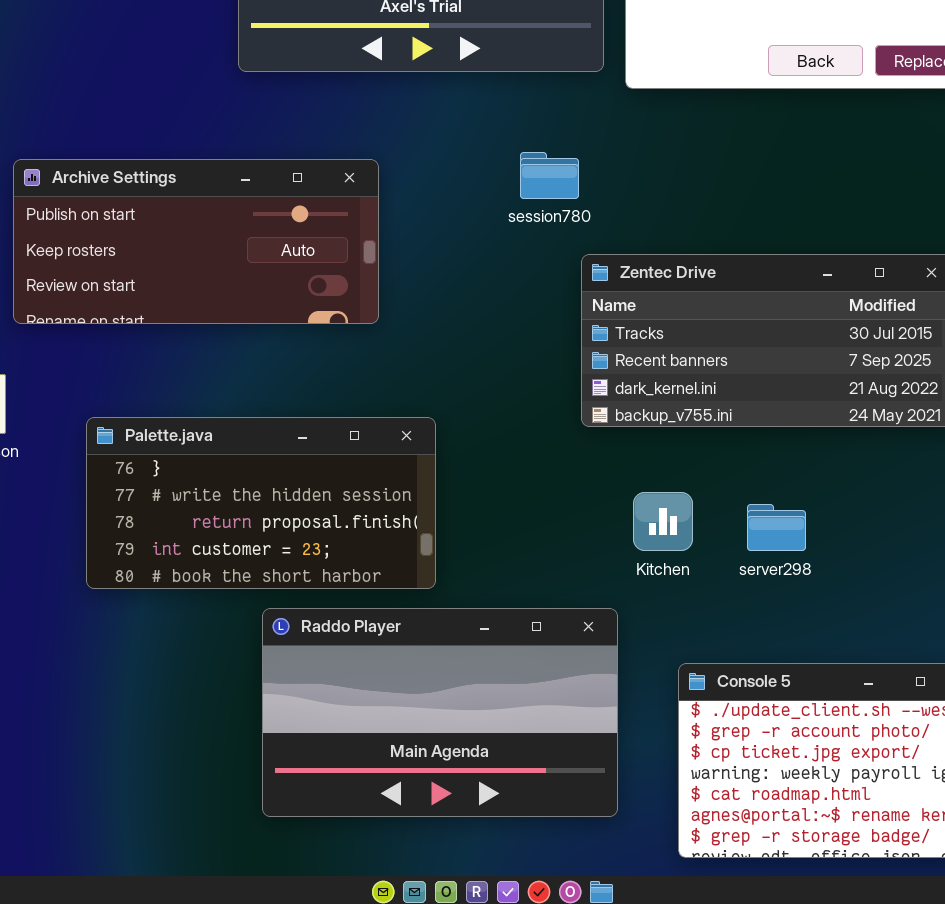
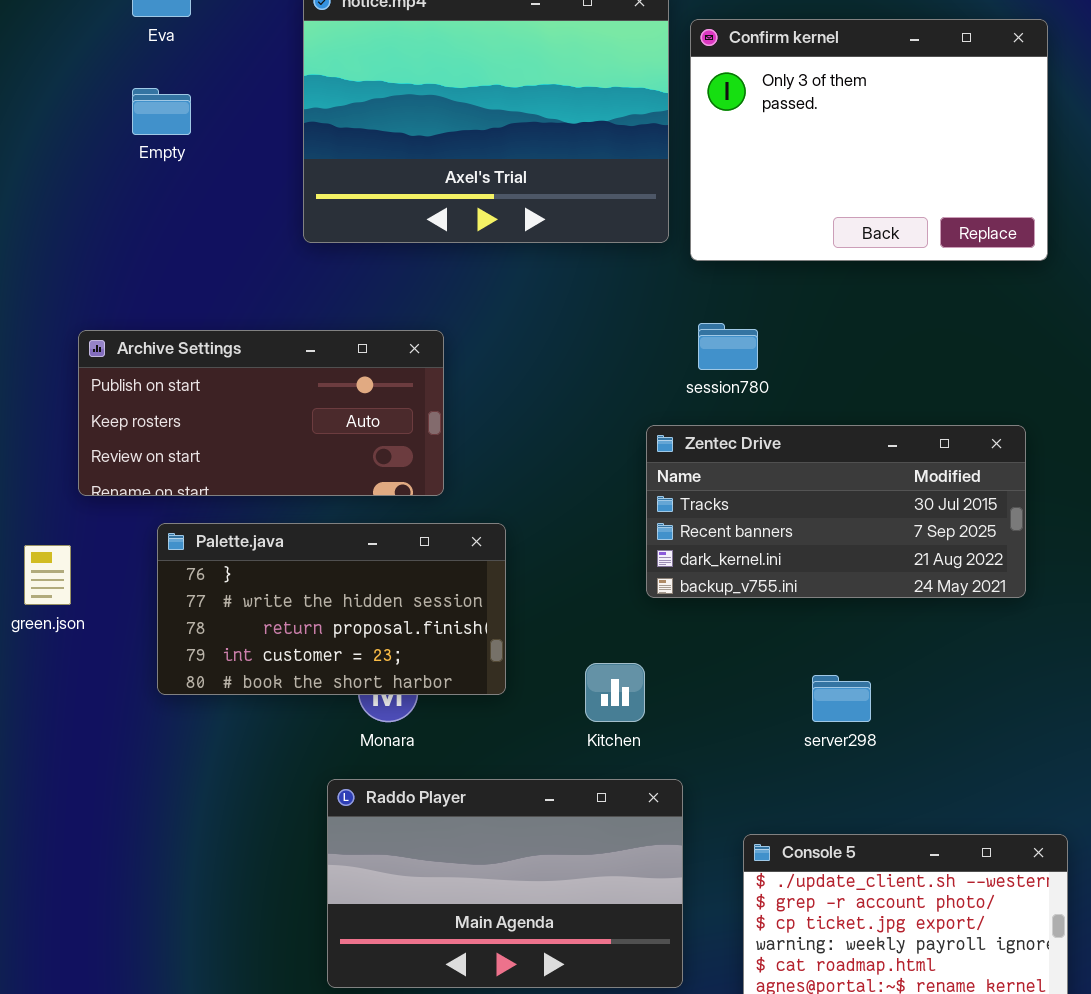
session780: [520,152,579,199] -> [698,323,758,370], moved
Palette.java: [86,417,436,589] -> [157,523,506,695], moved
Kitchen: [633,492,693,551] -> [585,663,645,722], moved

